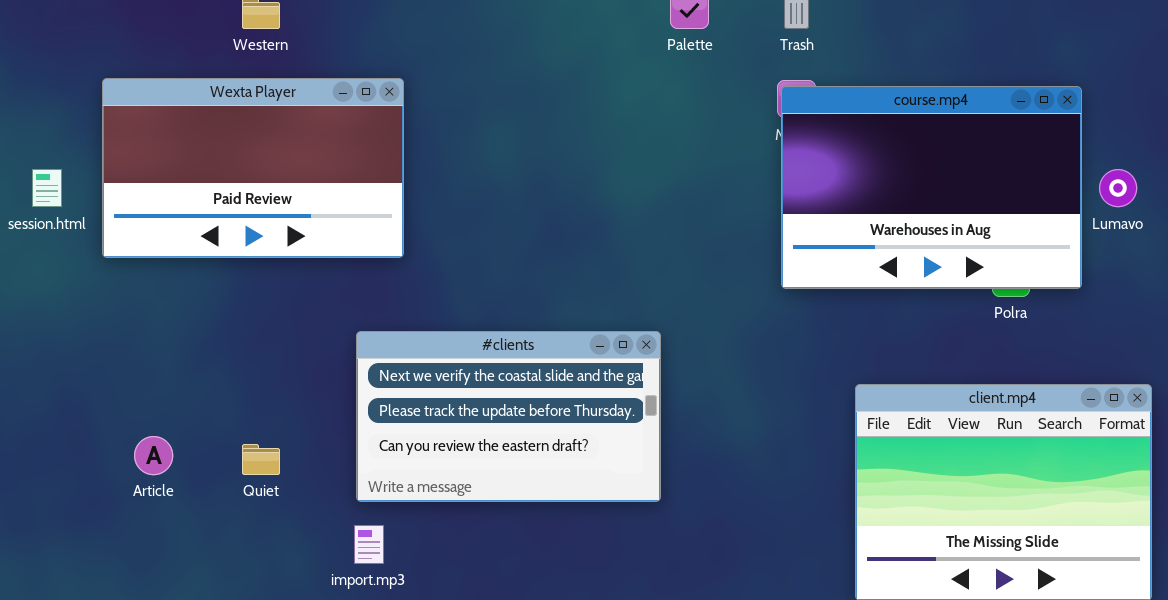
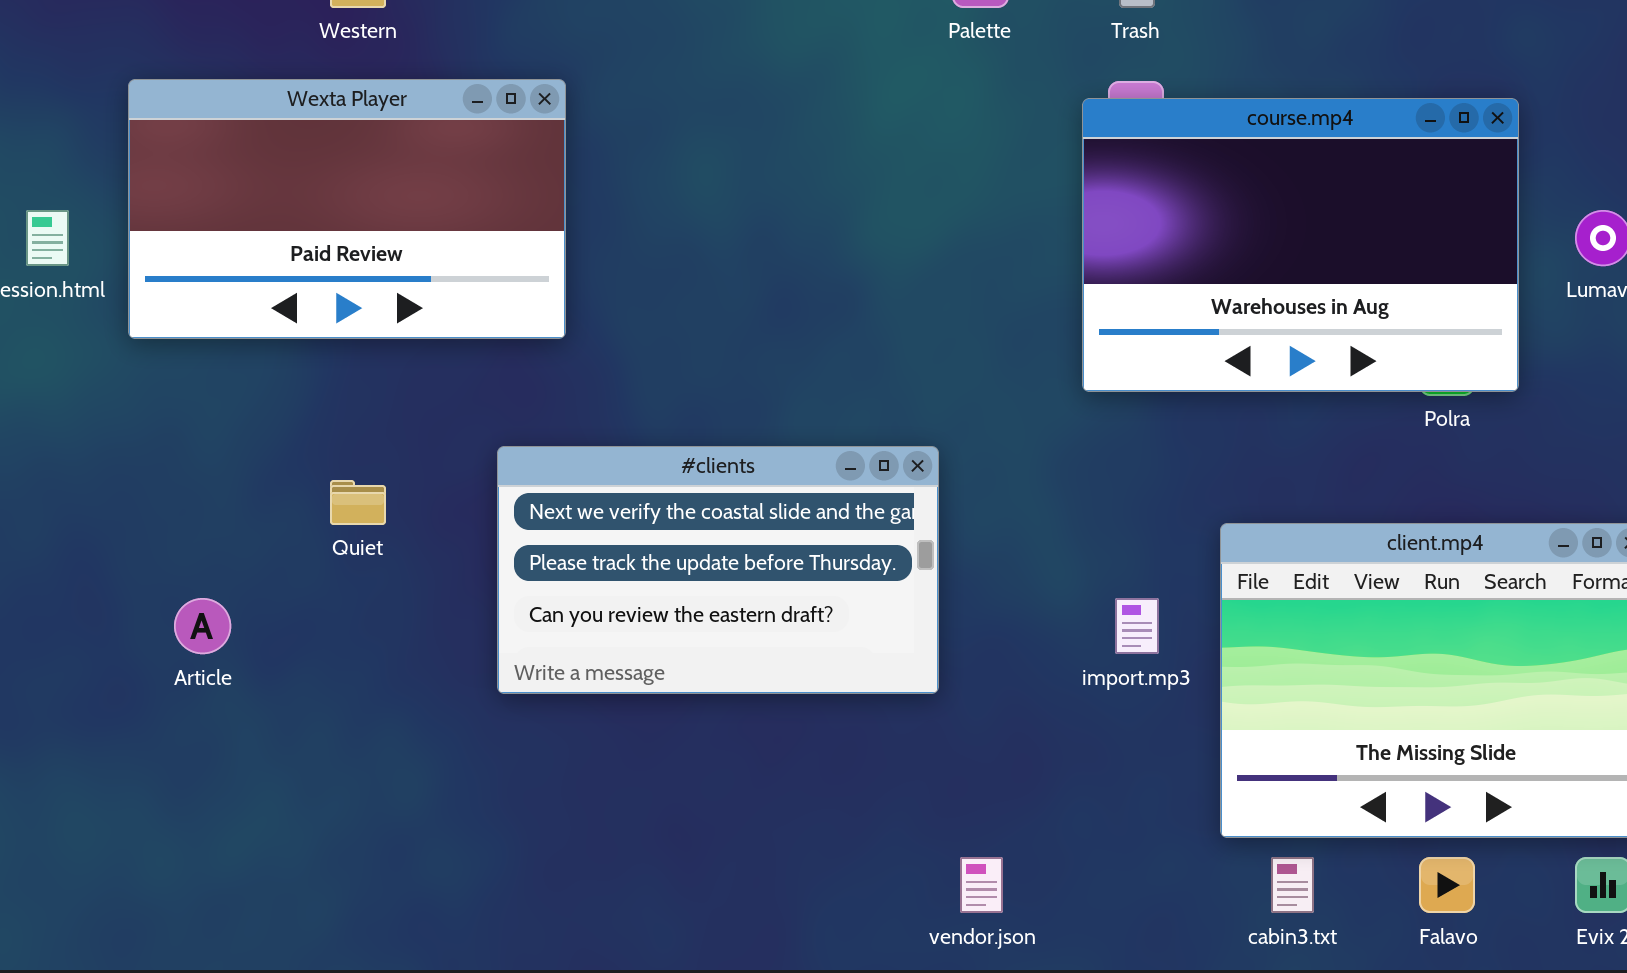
course.mp4: [781,86,1082,289] -> [1082,98,1519,392], moved
Quiet: [242,444,280,475] -> [330,480,386,525], moved
import.mp3: [354,525,384,564] -> [1115,598,1159,654], moved

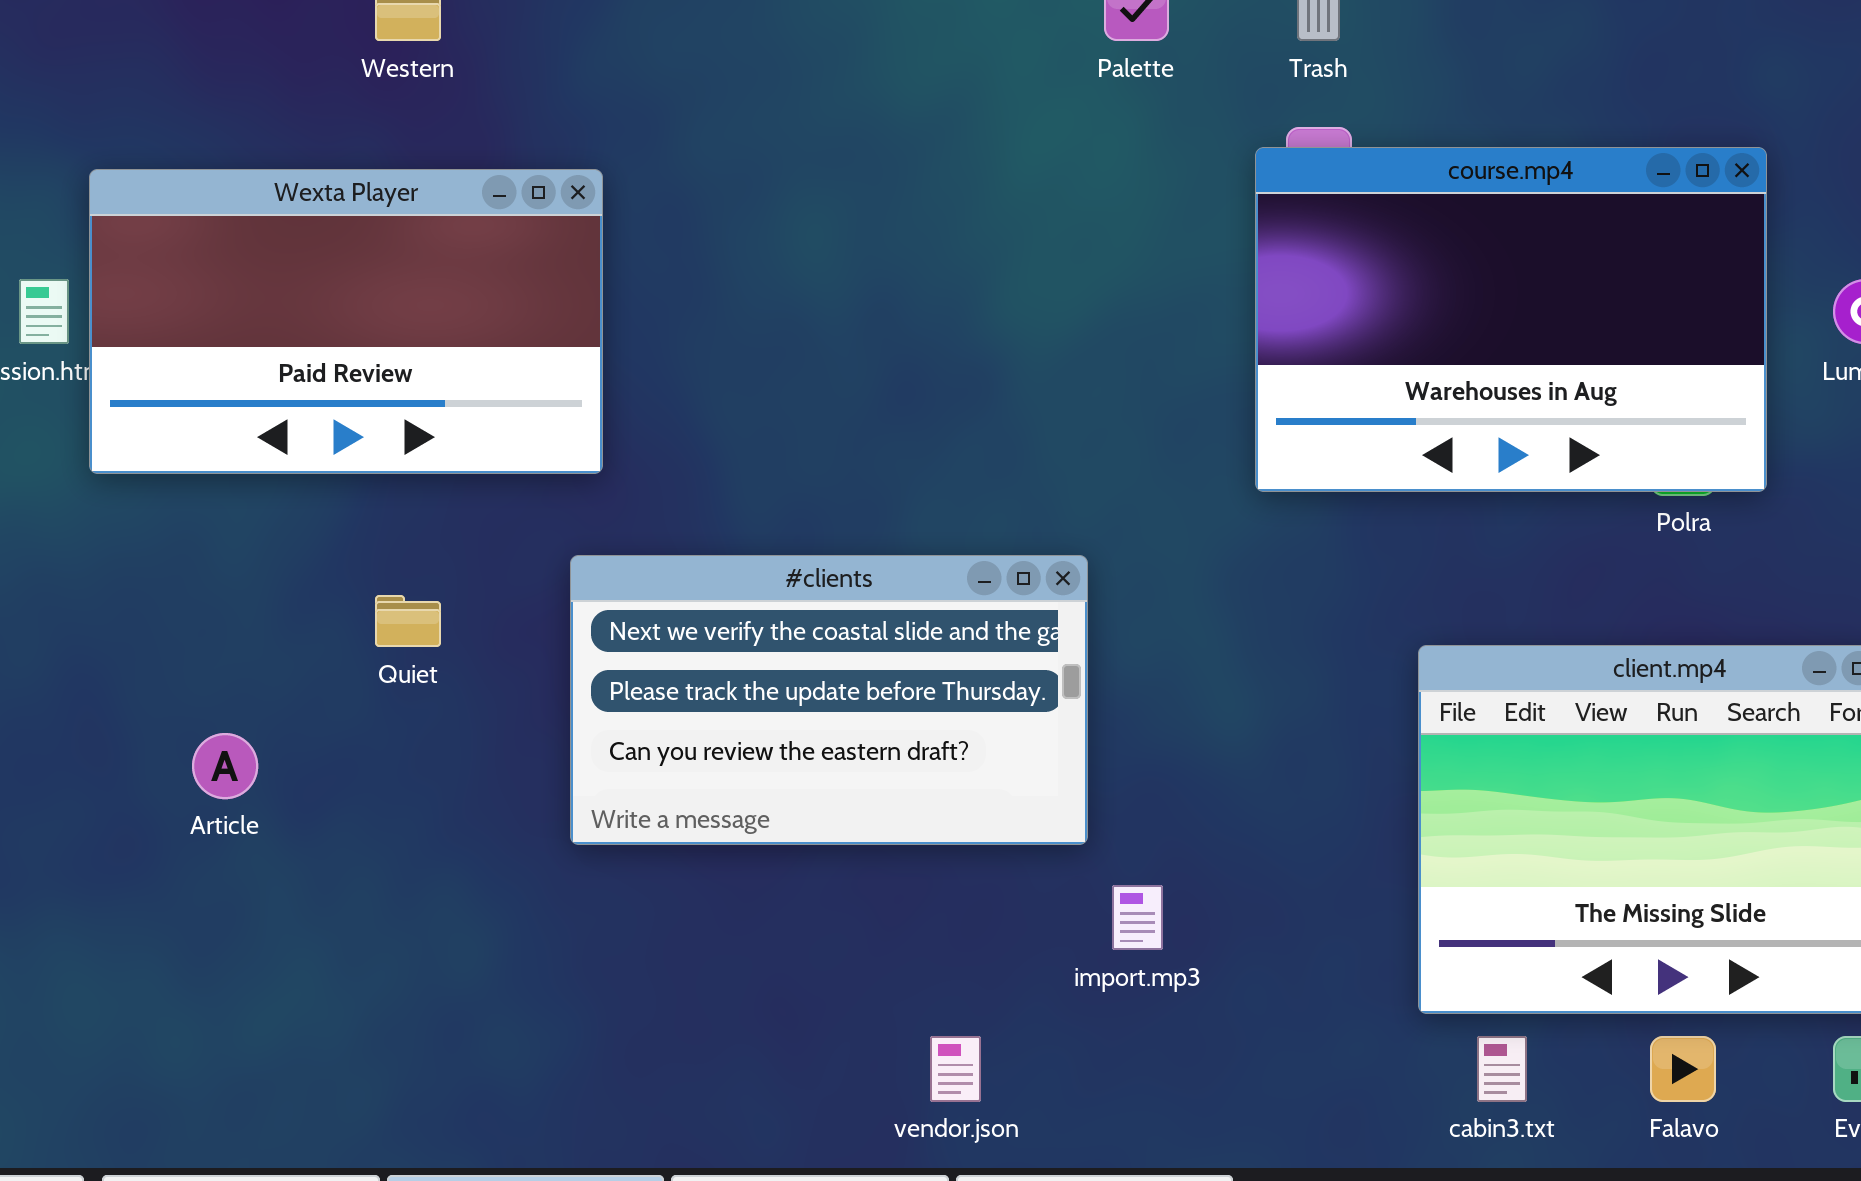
Wexta Player: [128,79,566,339] -> [89,169,603,474], moved
import.mp3: [1115,598,1159,654] -> [1112,885,1163,950], moved
vendor.json: [960,857,1003,913] -> [930,1036,981,1102], moved

